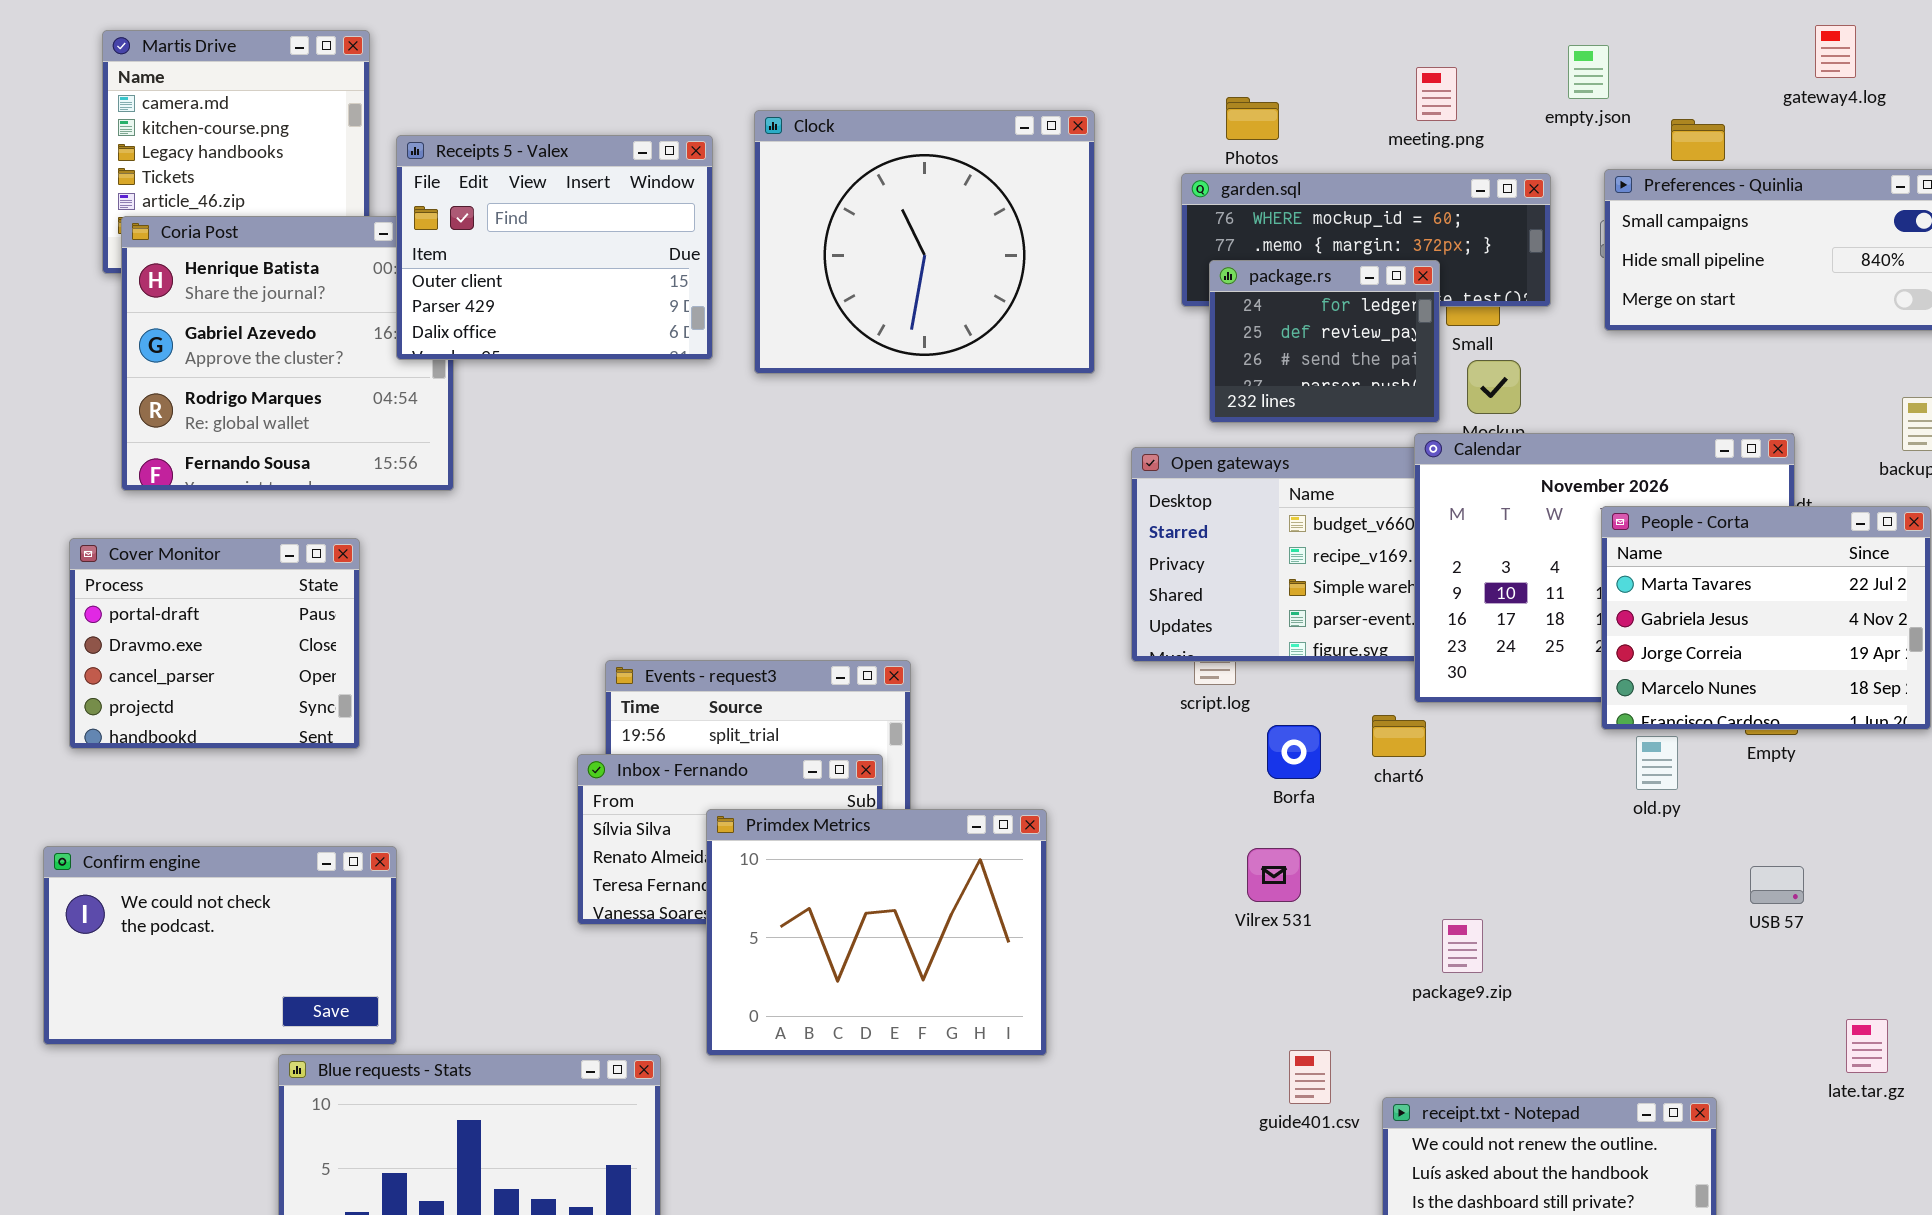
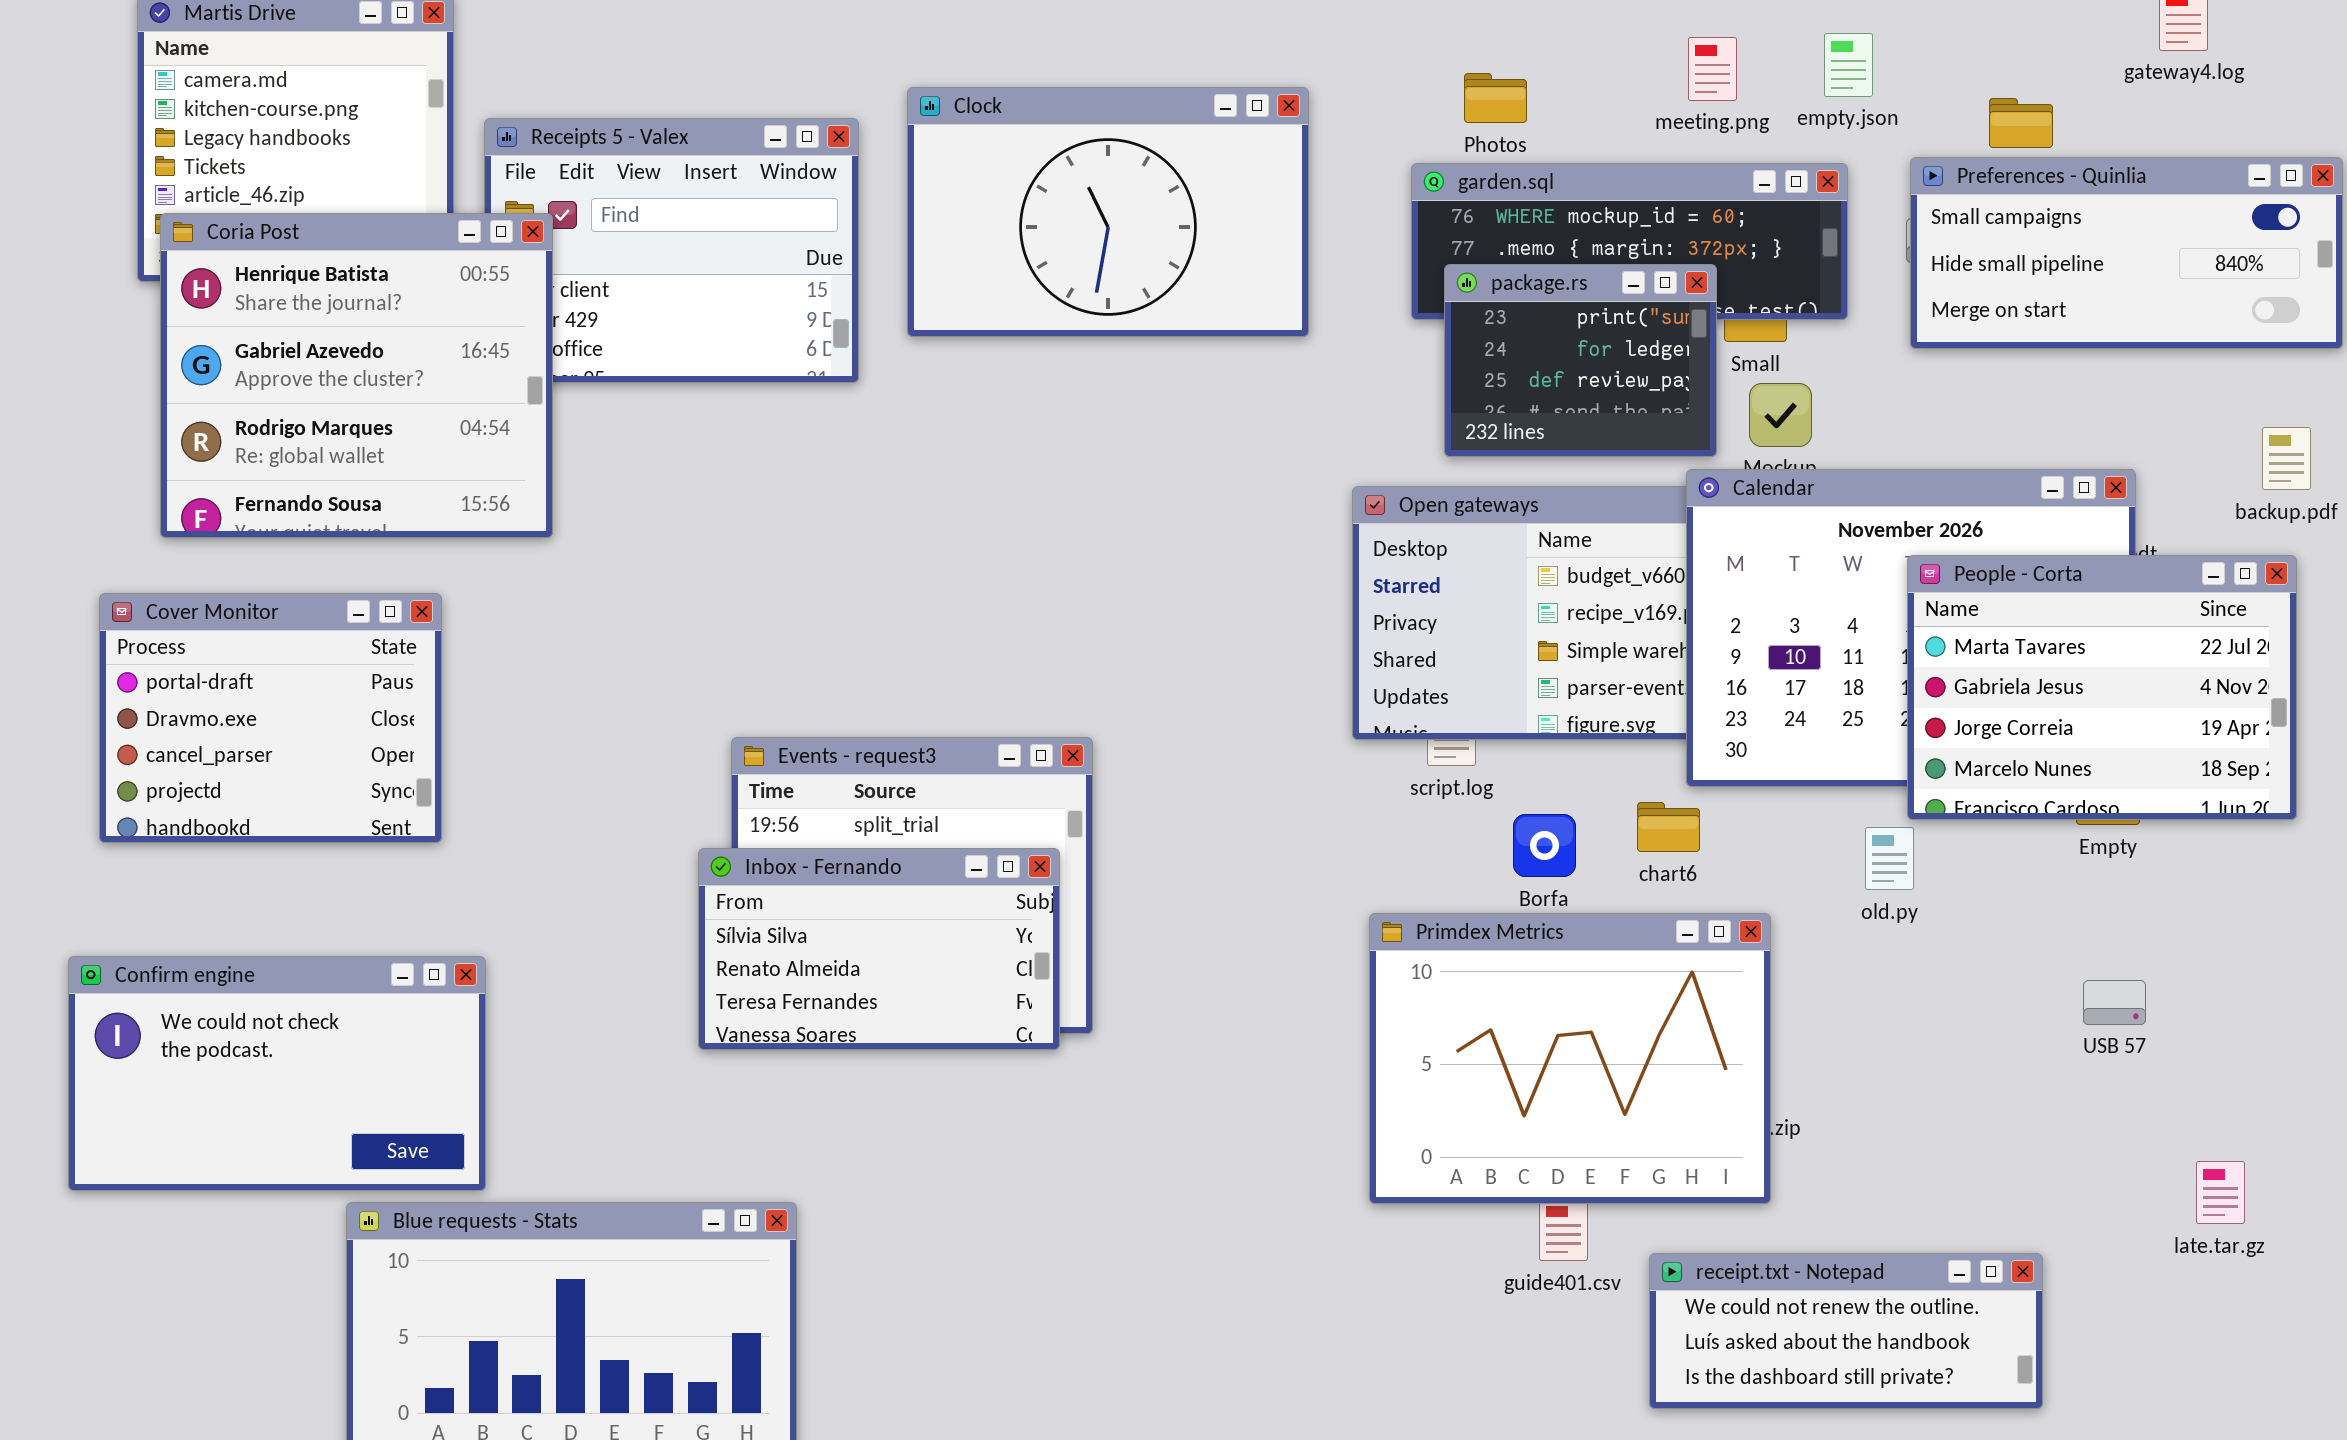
empty.json: [1568,45,1609,99] -> [1824,33,1873,97], moved
Clock: [754,110,1095,374] -> [907,87,1309,337], resized
Coria Post: [121,216,454,491] -> [160,213,553,538], raised
package.rs: [1209,260,1440,423] -> [1444,264,1717,457], scrolled up 1 row
old.py: [1636,736,1678,790] -> [1865,827,1914,890], moved
Primdex Metrics: [706,809,1047,1056] -> [1369,913,1771,1204], moved

